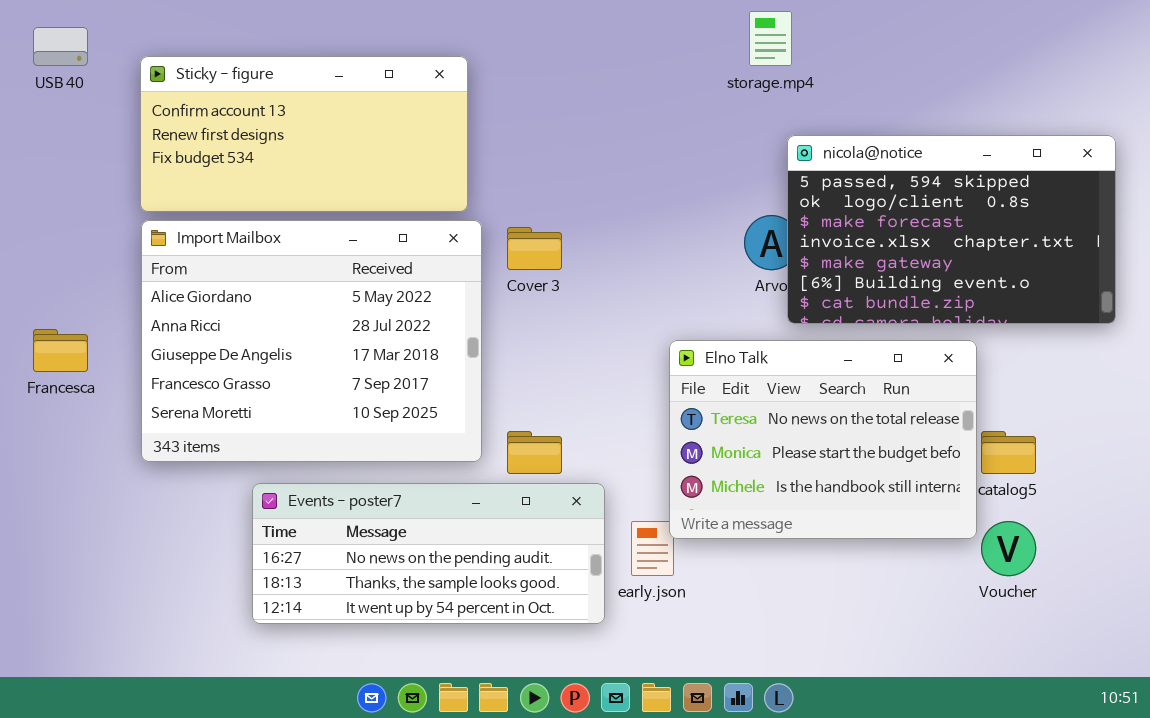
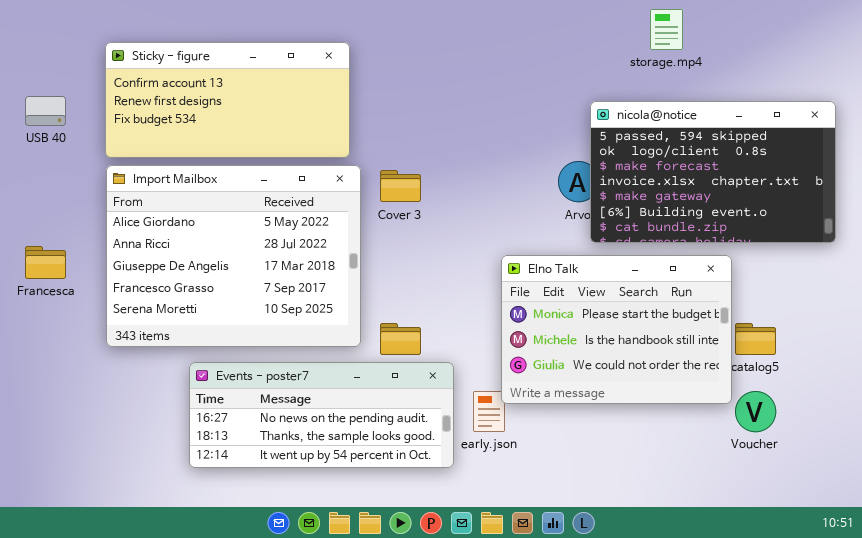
storage.mp4: [749,11,792,66] -> [650,9,683,50], moved
USB 40: [33,27,88,66] -> [25,96,66,126], moved
Elno Talk: [669,340,977,539] -> [501,255,732,404], scrolled down 1 row

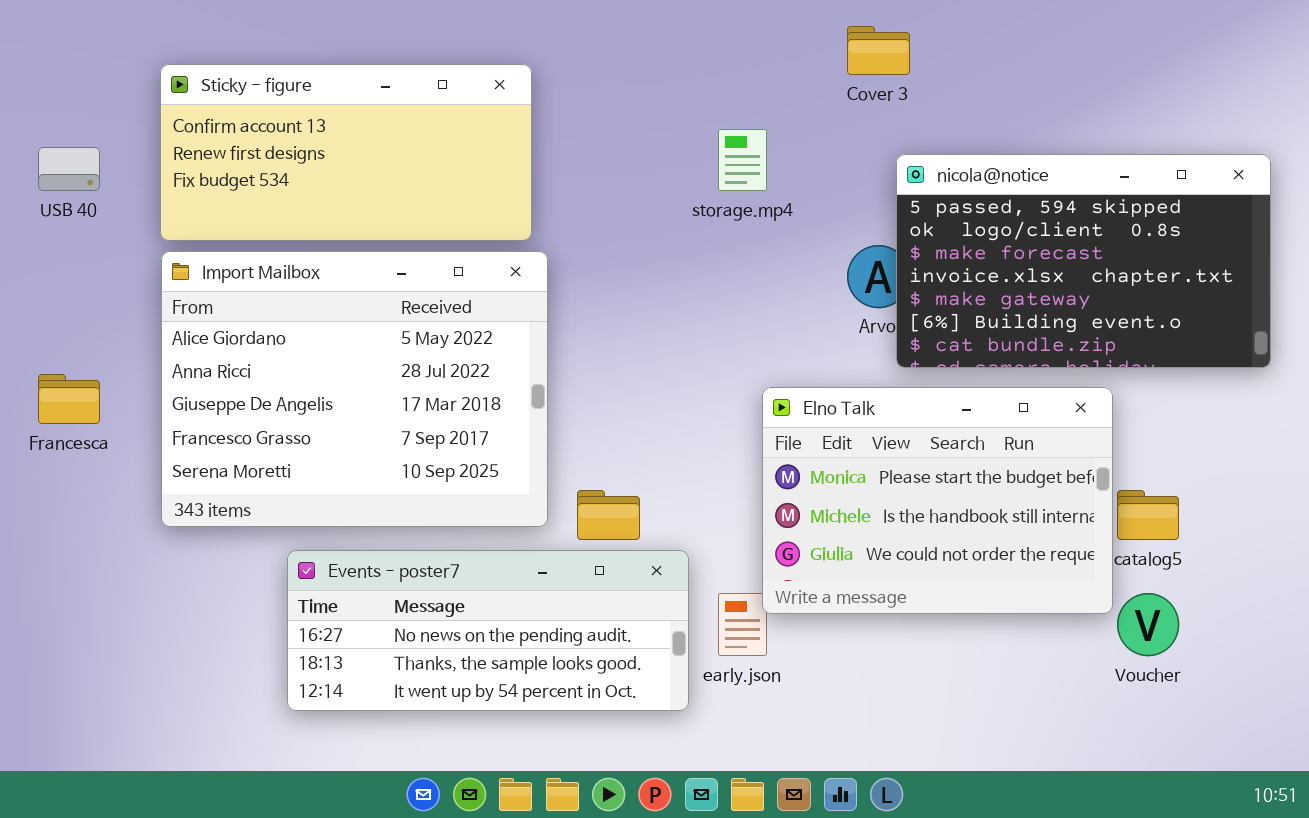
storage.mp4: [650,9,683,50] -> [718,129,767,191], moved
Cover 3: [380,170,421,202] -> [847,26,910,75], moved

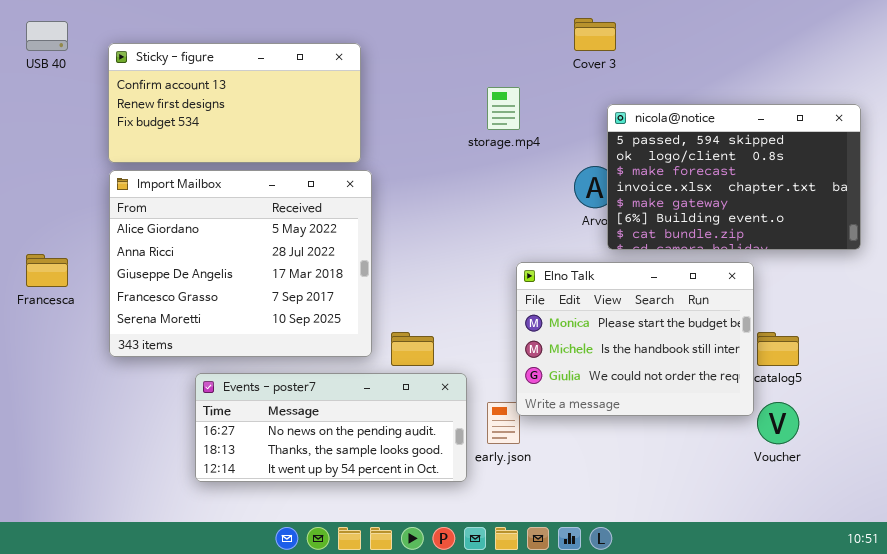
USB 40: [38,147,100,191] -> [26,21,68,51], moved

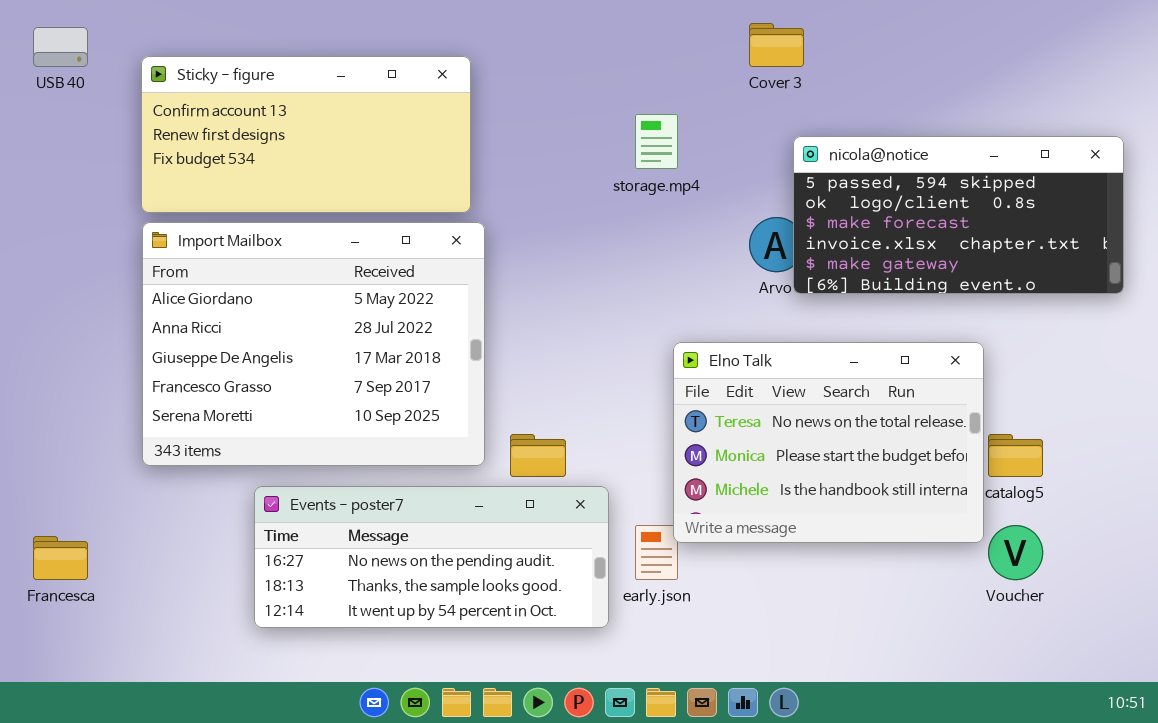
nicola@notice: [607,104,861,250] -> [793,136,1124,294], resized
Francesca: [26,254,68,287] -> [33,536,88,580], moved
Elno Talk: [516,262,754,416] -> [673,342,984,543], scrolled up 1 row

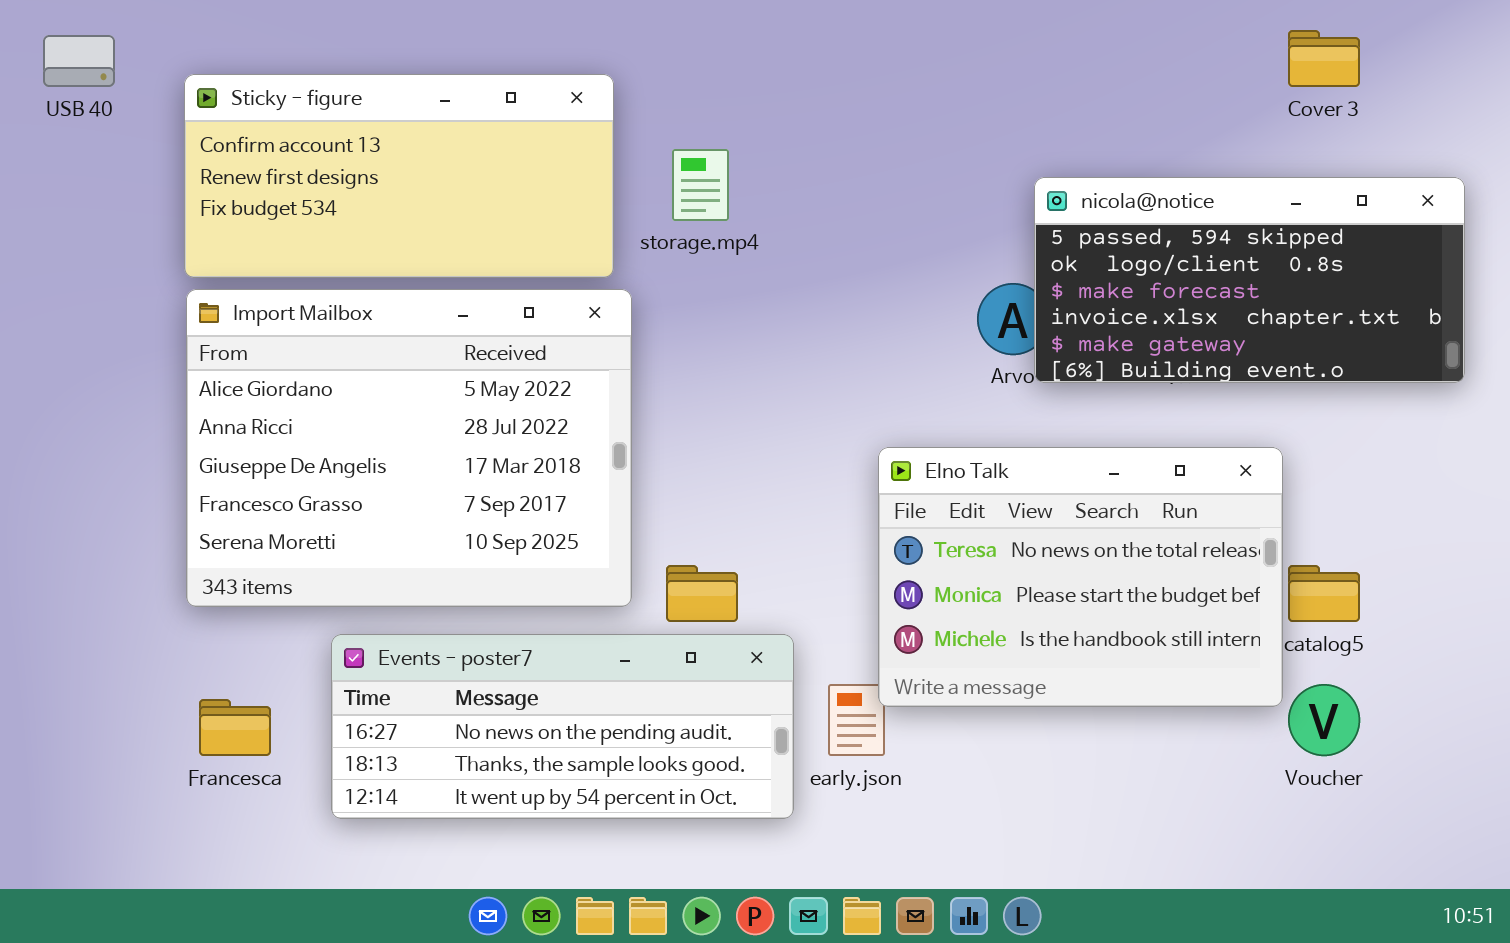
Cover 3: [749,23,804,67] -> [1288,30,1360,87], moved
storage.mp4: [635,114,678,169] -> [672,149,729,221], moved
Francesca: [33,536,88,580] -> [199,699,271,756], moved

